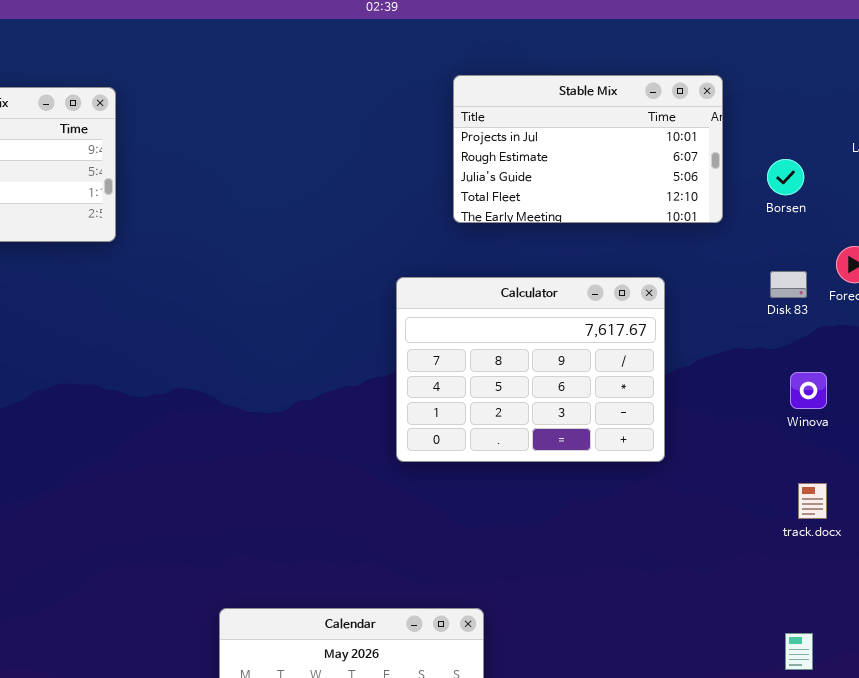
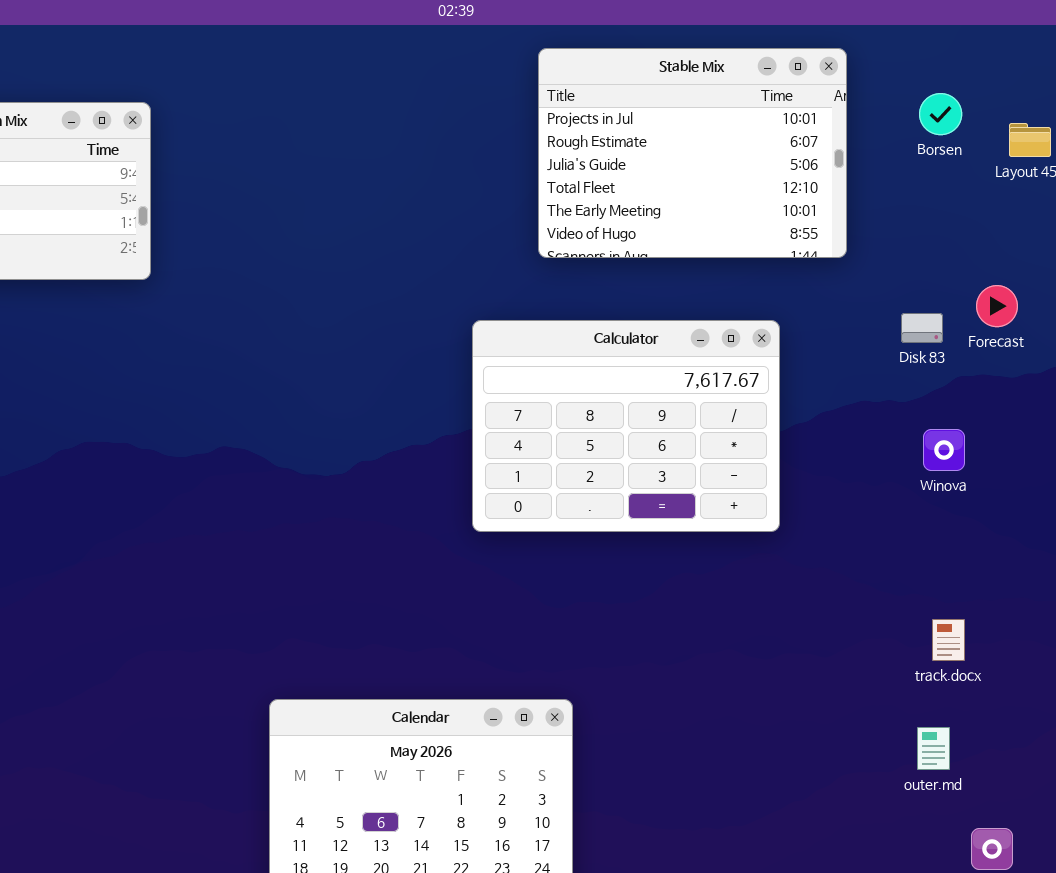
Stable Mix: [453,75,723,223] -> [538,48,847,258], resized
Borsen: [767,159,804,195] -> [919,93,962,135], moved
track.docx: [798,483,827,519] -> [932,619,965,661], moved

